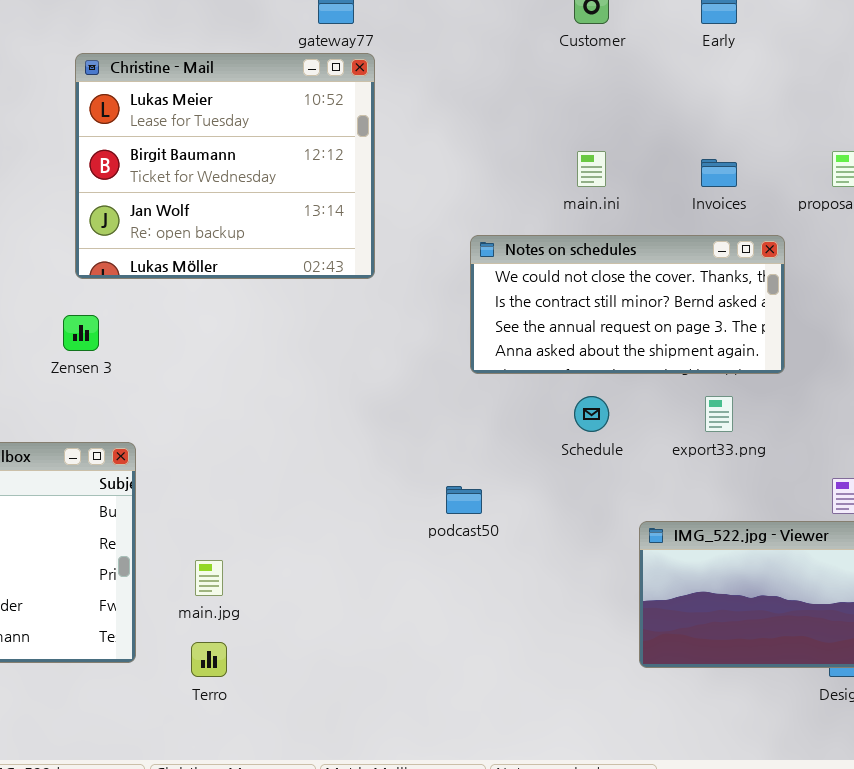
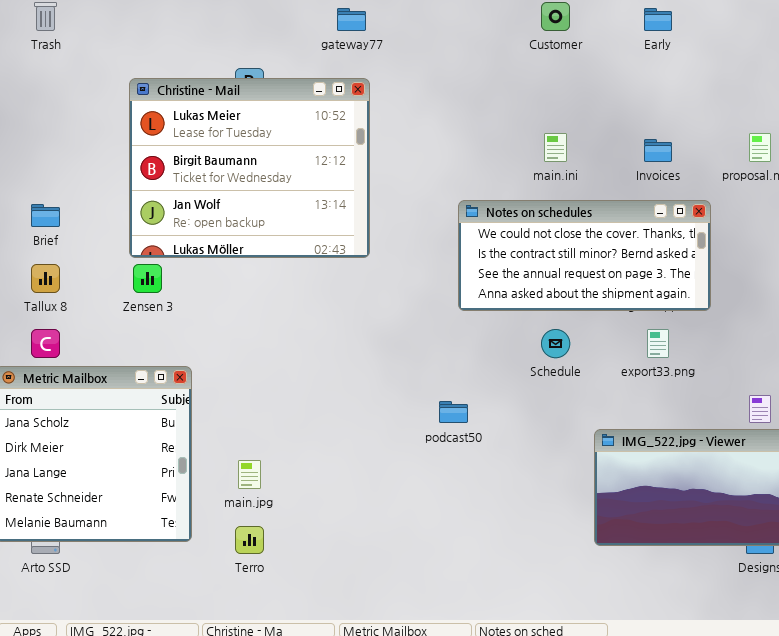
Christine - Mail: [75,53,375,279] -> [129,78,370,258], moved

